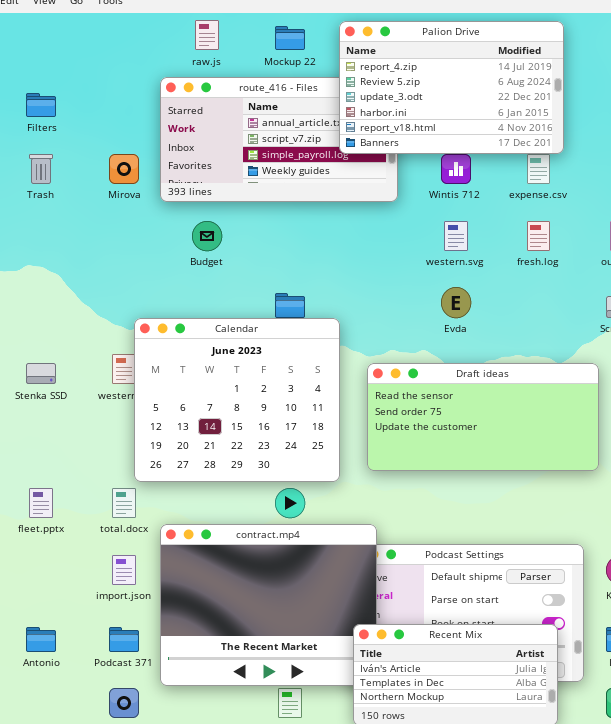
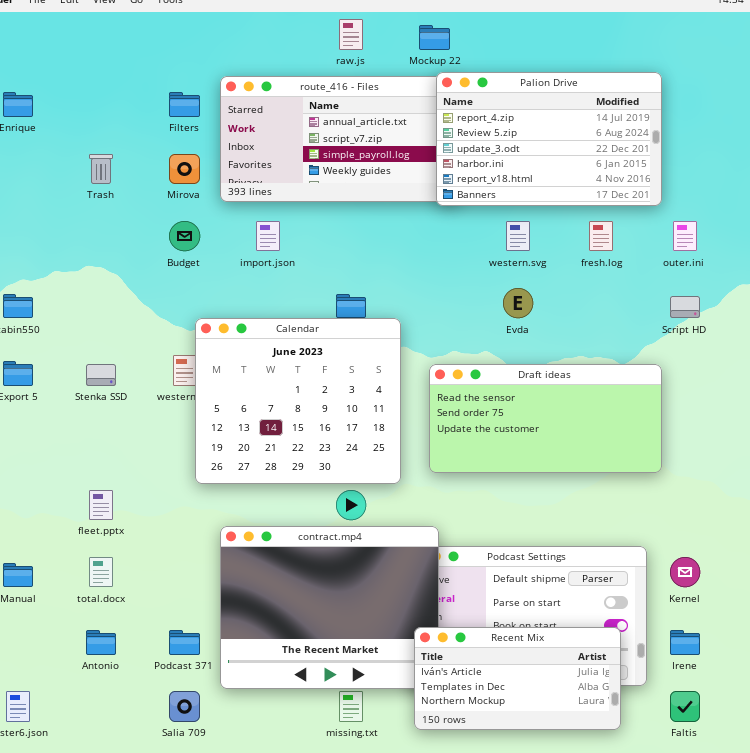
raw.js: [195,20,219,50] -> [339,19,363,50], moved
Palion Drive: [339,21,564,154] -> [436,72,662,206], moved
Mockup 22: [275,26,305,50] -> [419,25,450,50], moved
Filters: [26,93,56,117] -> [169,92,200,117], moved
Budget: [192,221,222,251] -> [169,221,200,251], moved
total.docx: [112,488,136,518] -> [89,557,113,587], moved
import.json: [112,555,136,585] -> [256,221,280,251], moved

